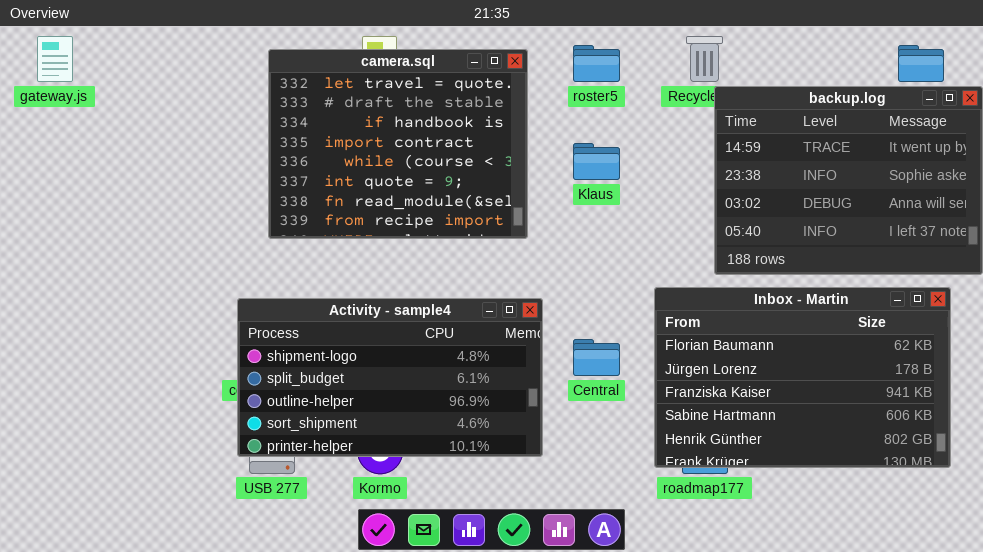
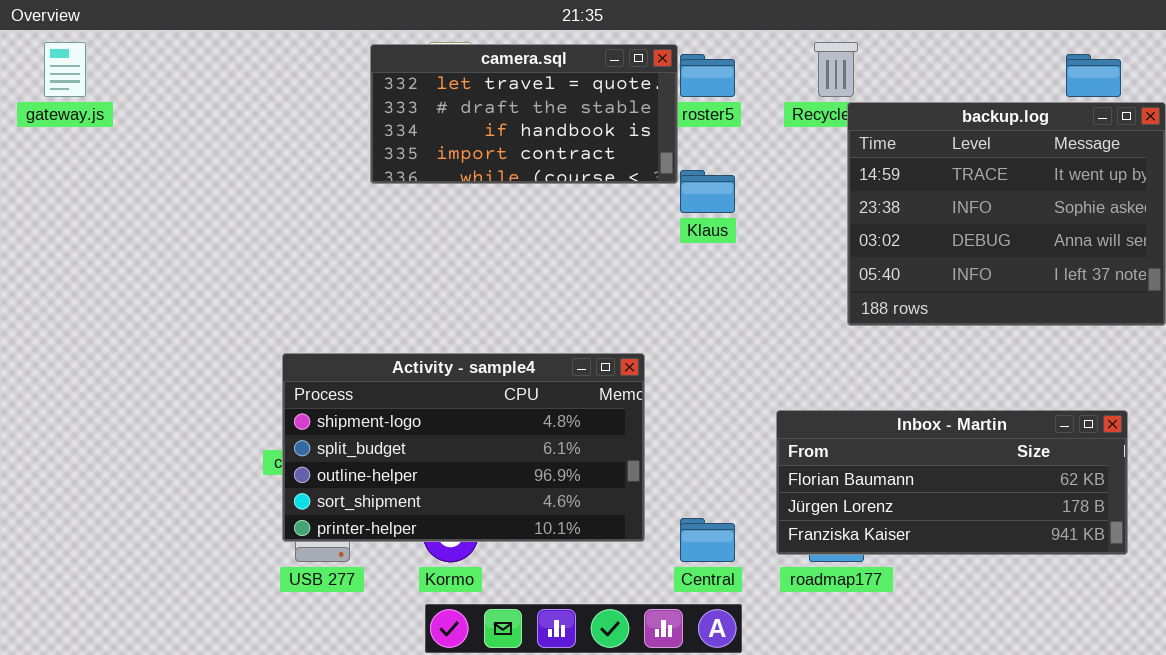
camera.sql: [268,49,528,239] -> [370,44,678,184], moved, resized
Inbox - Martin: [654,287,951,468] -> [776,410,1128,555], resized
Central: [573,339,620,376] -> [680,518,735,562], moved

